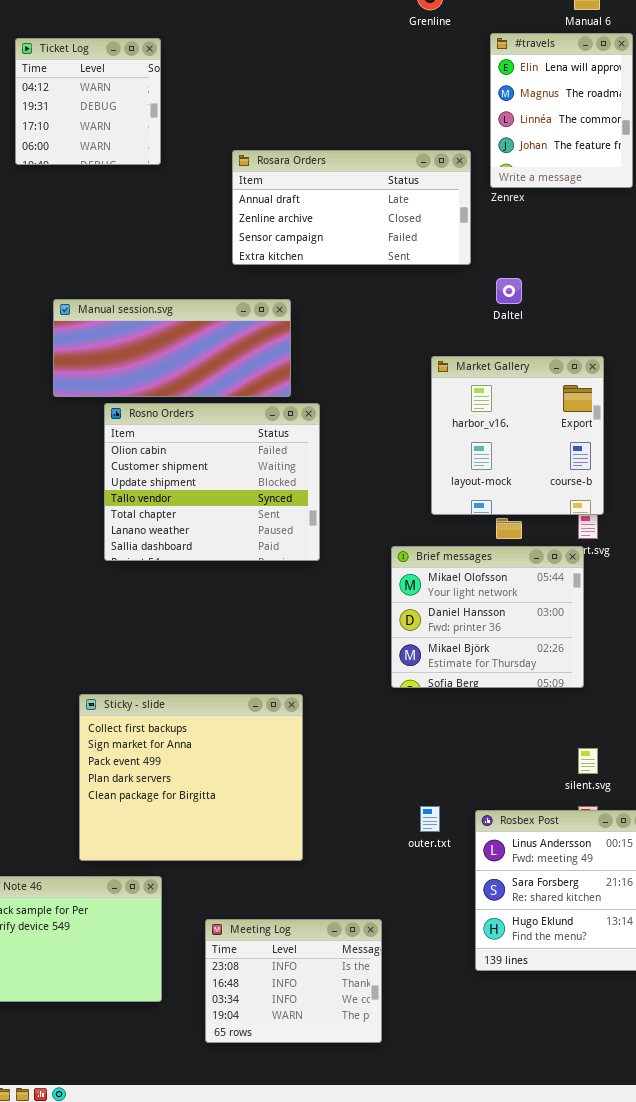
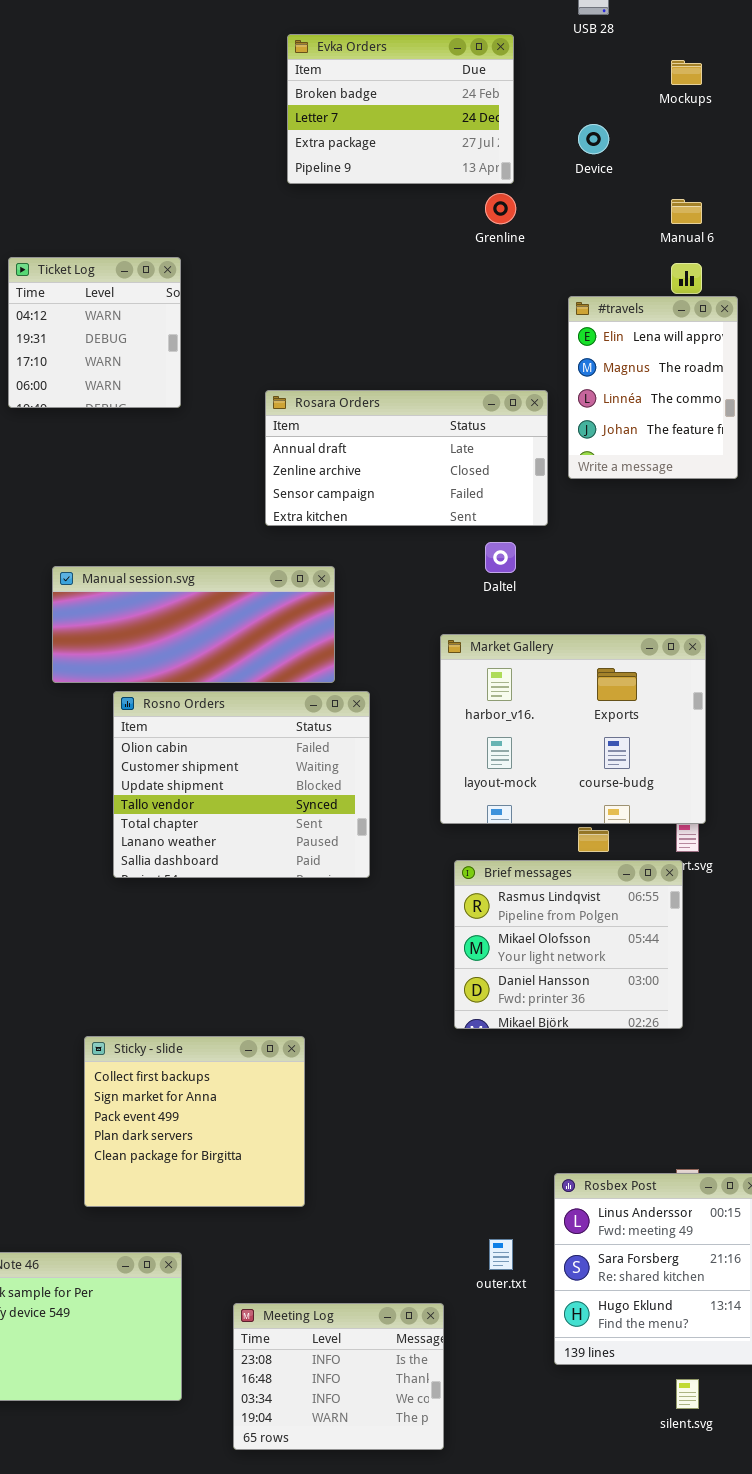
#travels: [490,33,633,188] -> [568,296,738,479], moved
Daltel: [496,278,522,304] -> [485,542,516,573], moved
Market Gallery: [431,356,604,515] -> [440,634,706,824], resized
Brief messages: [391,546,584,688] -> [454,860,683,1029], scrolled up 1 row
Sticky - slide: [79,694,303,861] -> [84,1036,305,1207], resized
silent.svg: [578,748,598,774] -> [676,1379,699,1409], moved
outer.txt: [420,806,440,832] -> [489,1239,513,1270], moved

